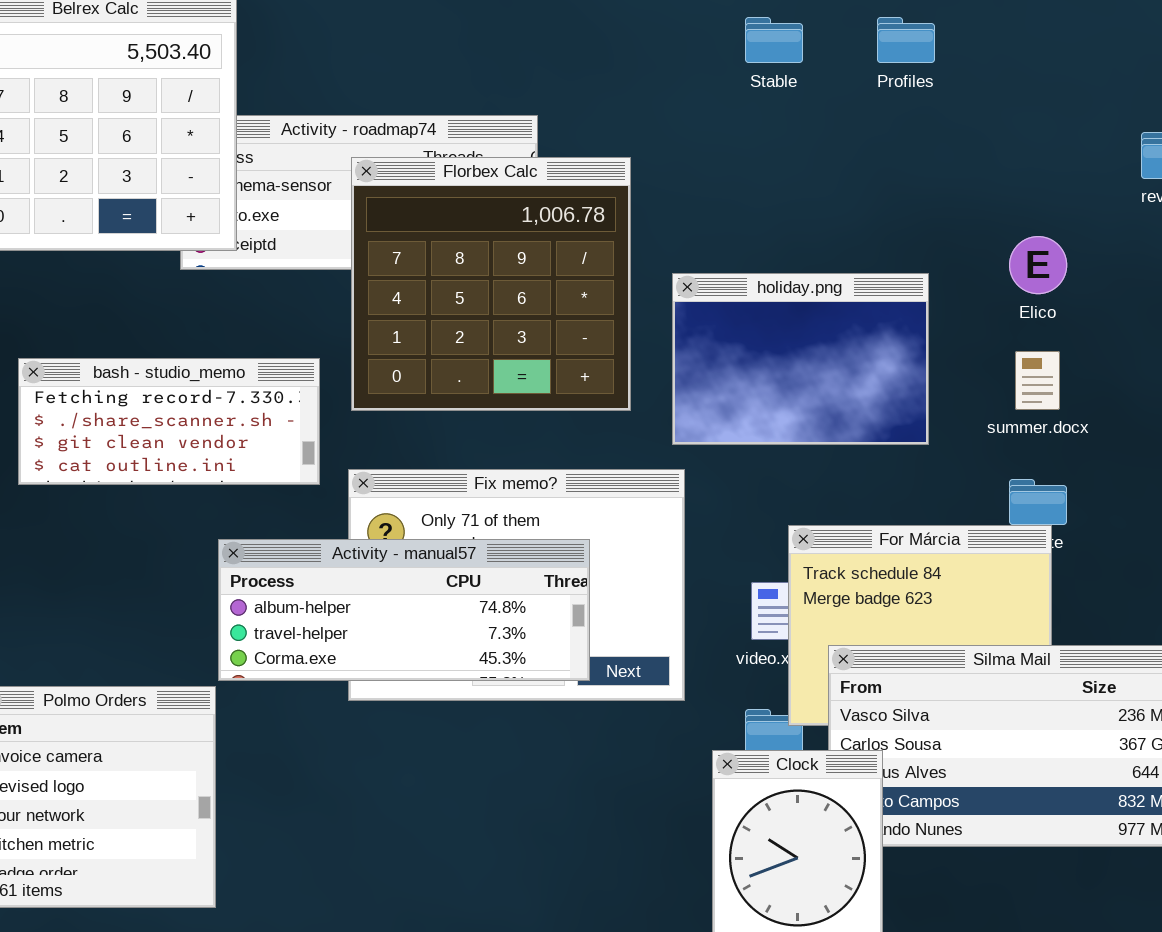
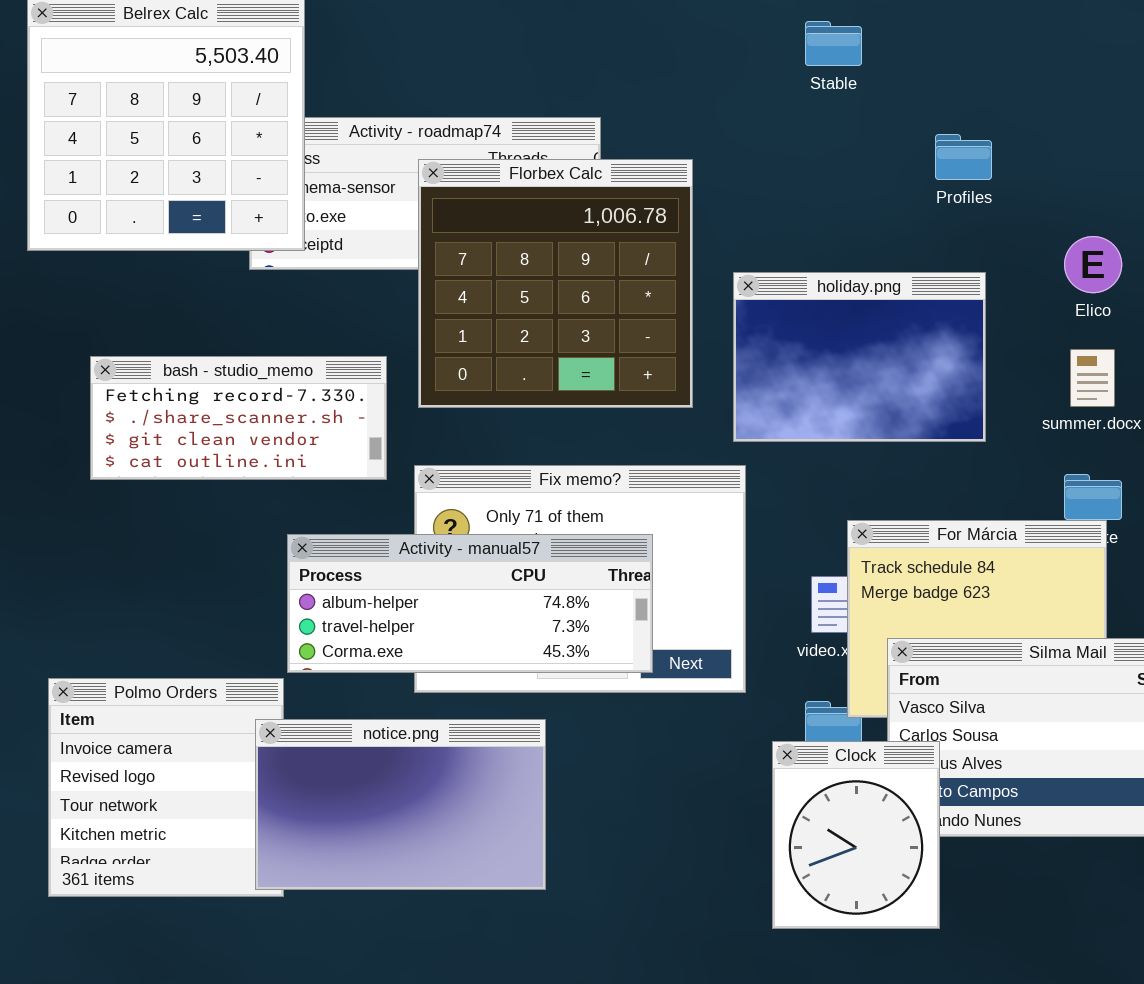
Profiles: [877,17,935,63] -> [935,134,992,180], moved
notice.png: none -> [255,719,546,890], opened

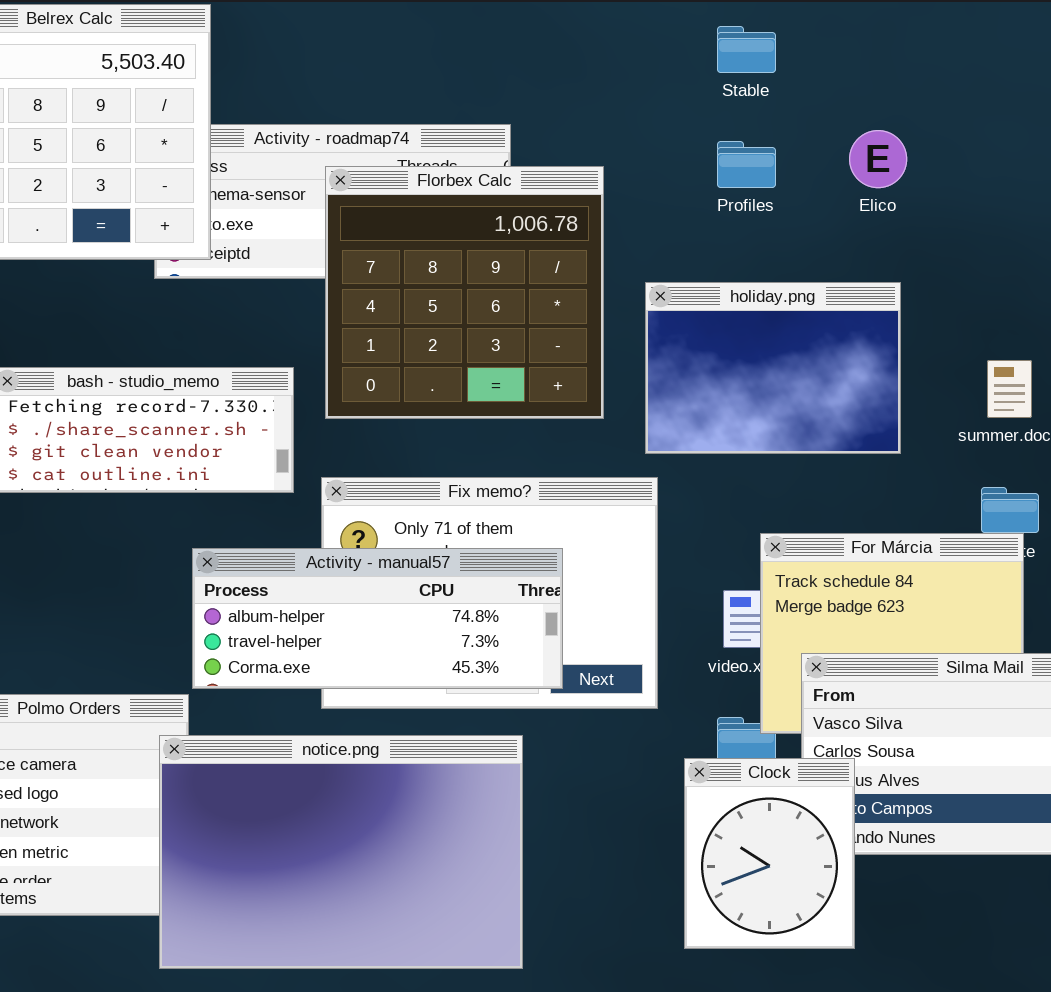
Profiles: [935,134,992,180] -> [717,141,776,188], moved
Elico: [1064,236,1122,293] -> [849,130,907,188], moved
notice.png: [255,719,546,890] -> [159,735,523,969], resized

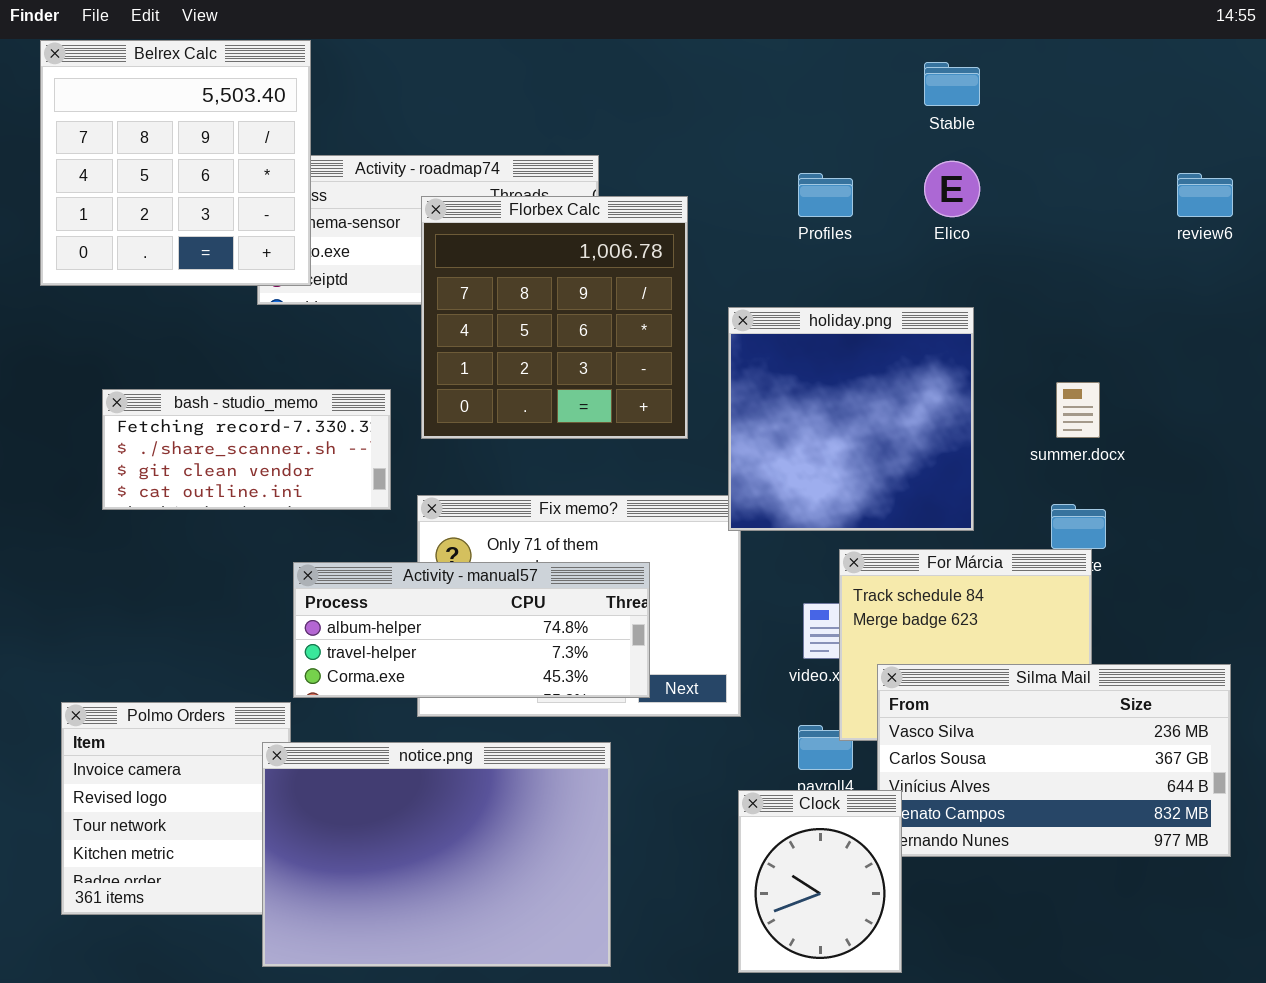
Stable: [717,26,776,73] -> [924,62,980,106], moved
holiday.png: [645,282,901,454] -> [728,307,974,531], resized
Clock: [684,758,855,949] -> [738,790,902,973], moved

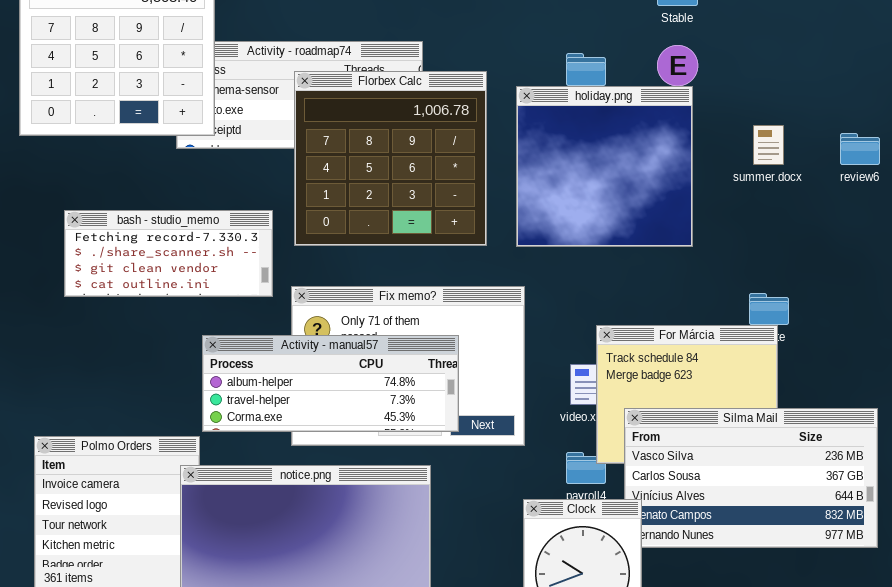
review6: [1177,173,1233,217] -> [840,133,880,165], moved
holiday.png: [728,307,974,531] -> [516,86,693,247], moved
summer.docx: [1056,382,1100,438] -> [753,125,784,165], moved

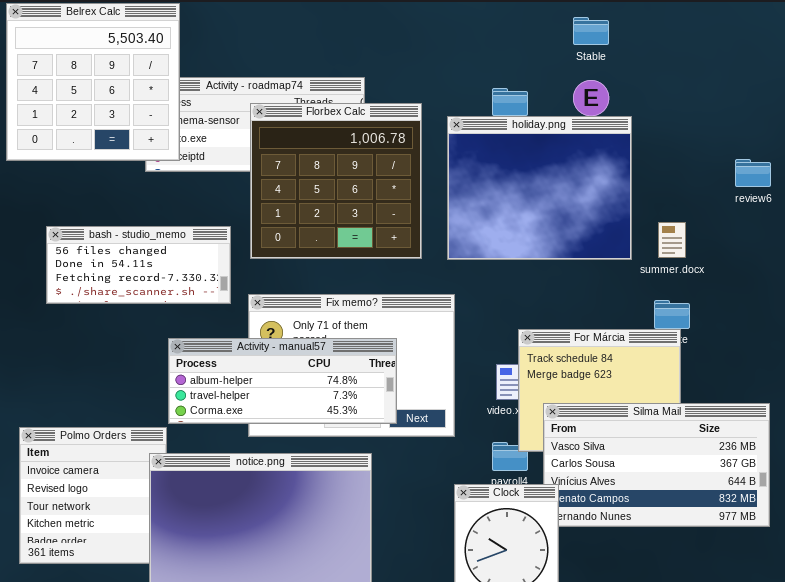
holiday.png: [516,86,693,247] -> [447,116,632,260], resized
summer.docx: [753,125,784,165] -> [658,222,686,258], moved
bash - studio_memo: [64,210,273,297] -> [46,226,231,304], scrolled up 2 rows

